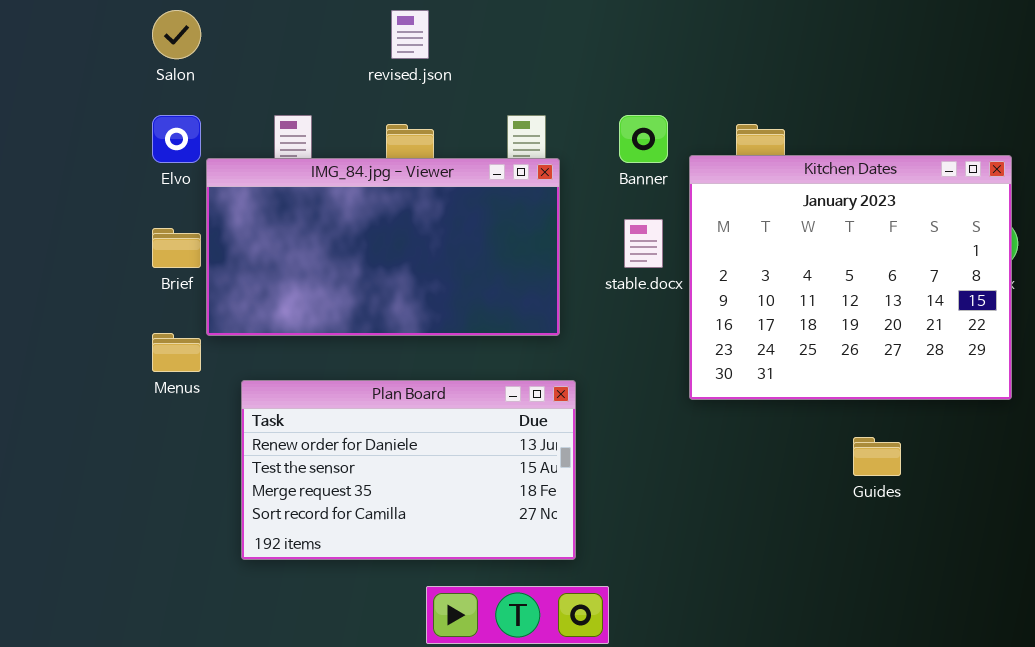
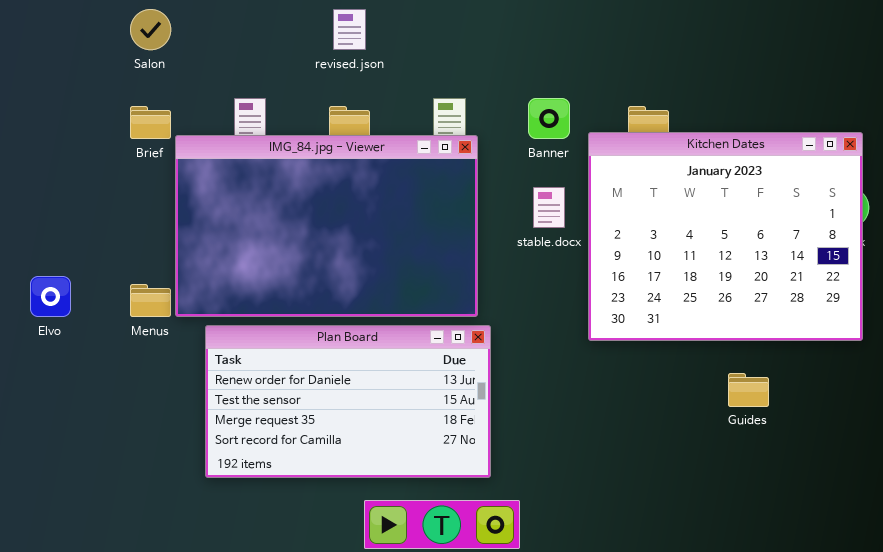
Elvo: [152,115,201,163] -> [30,276,71,317], moved
IMG_84.jpg - Viewer: [206,158,560,336] -> [175,135,478,317], resized
Brief: [152,228,201,268] -> [130,106,171,139], moved

